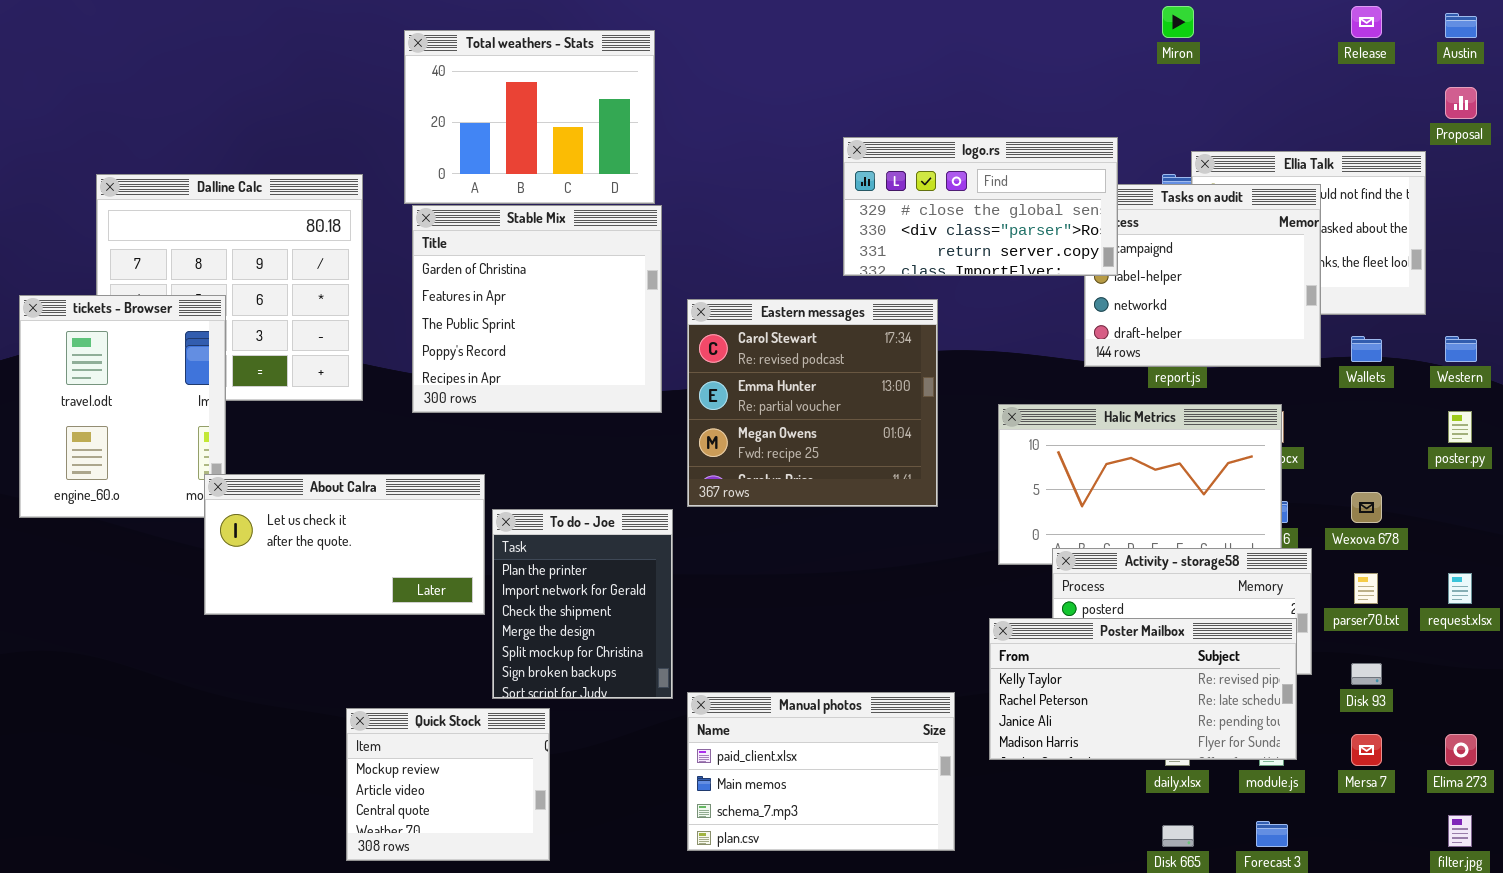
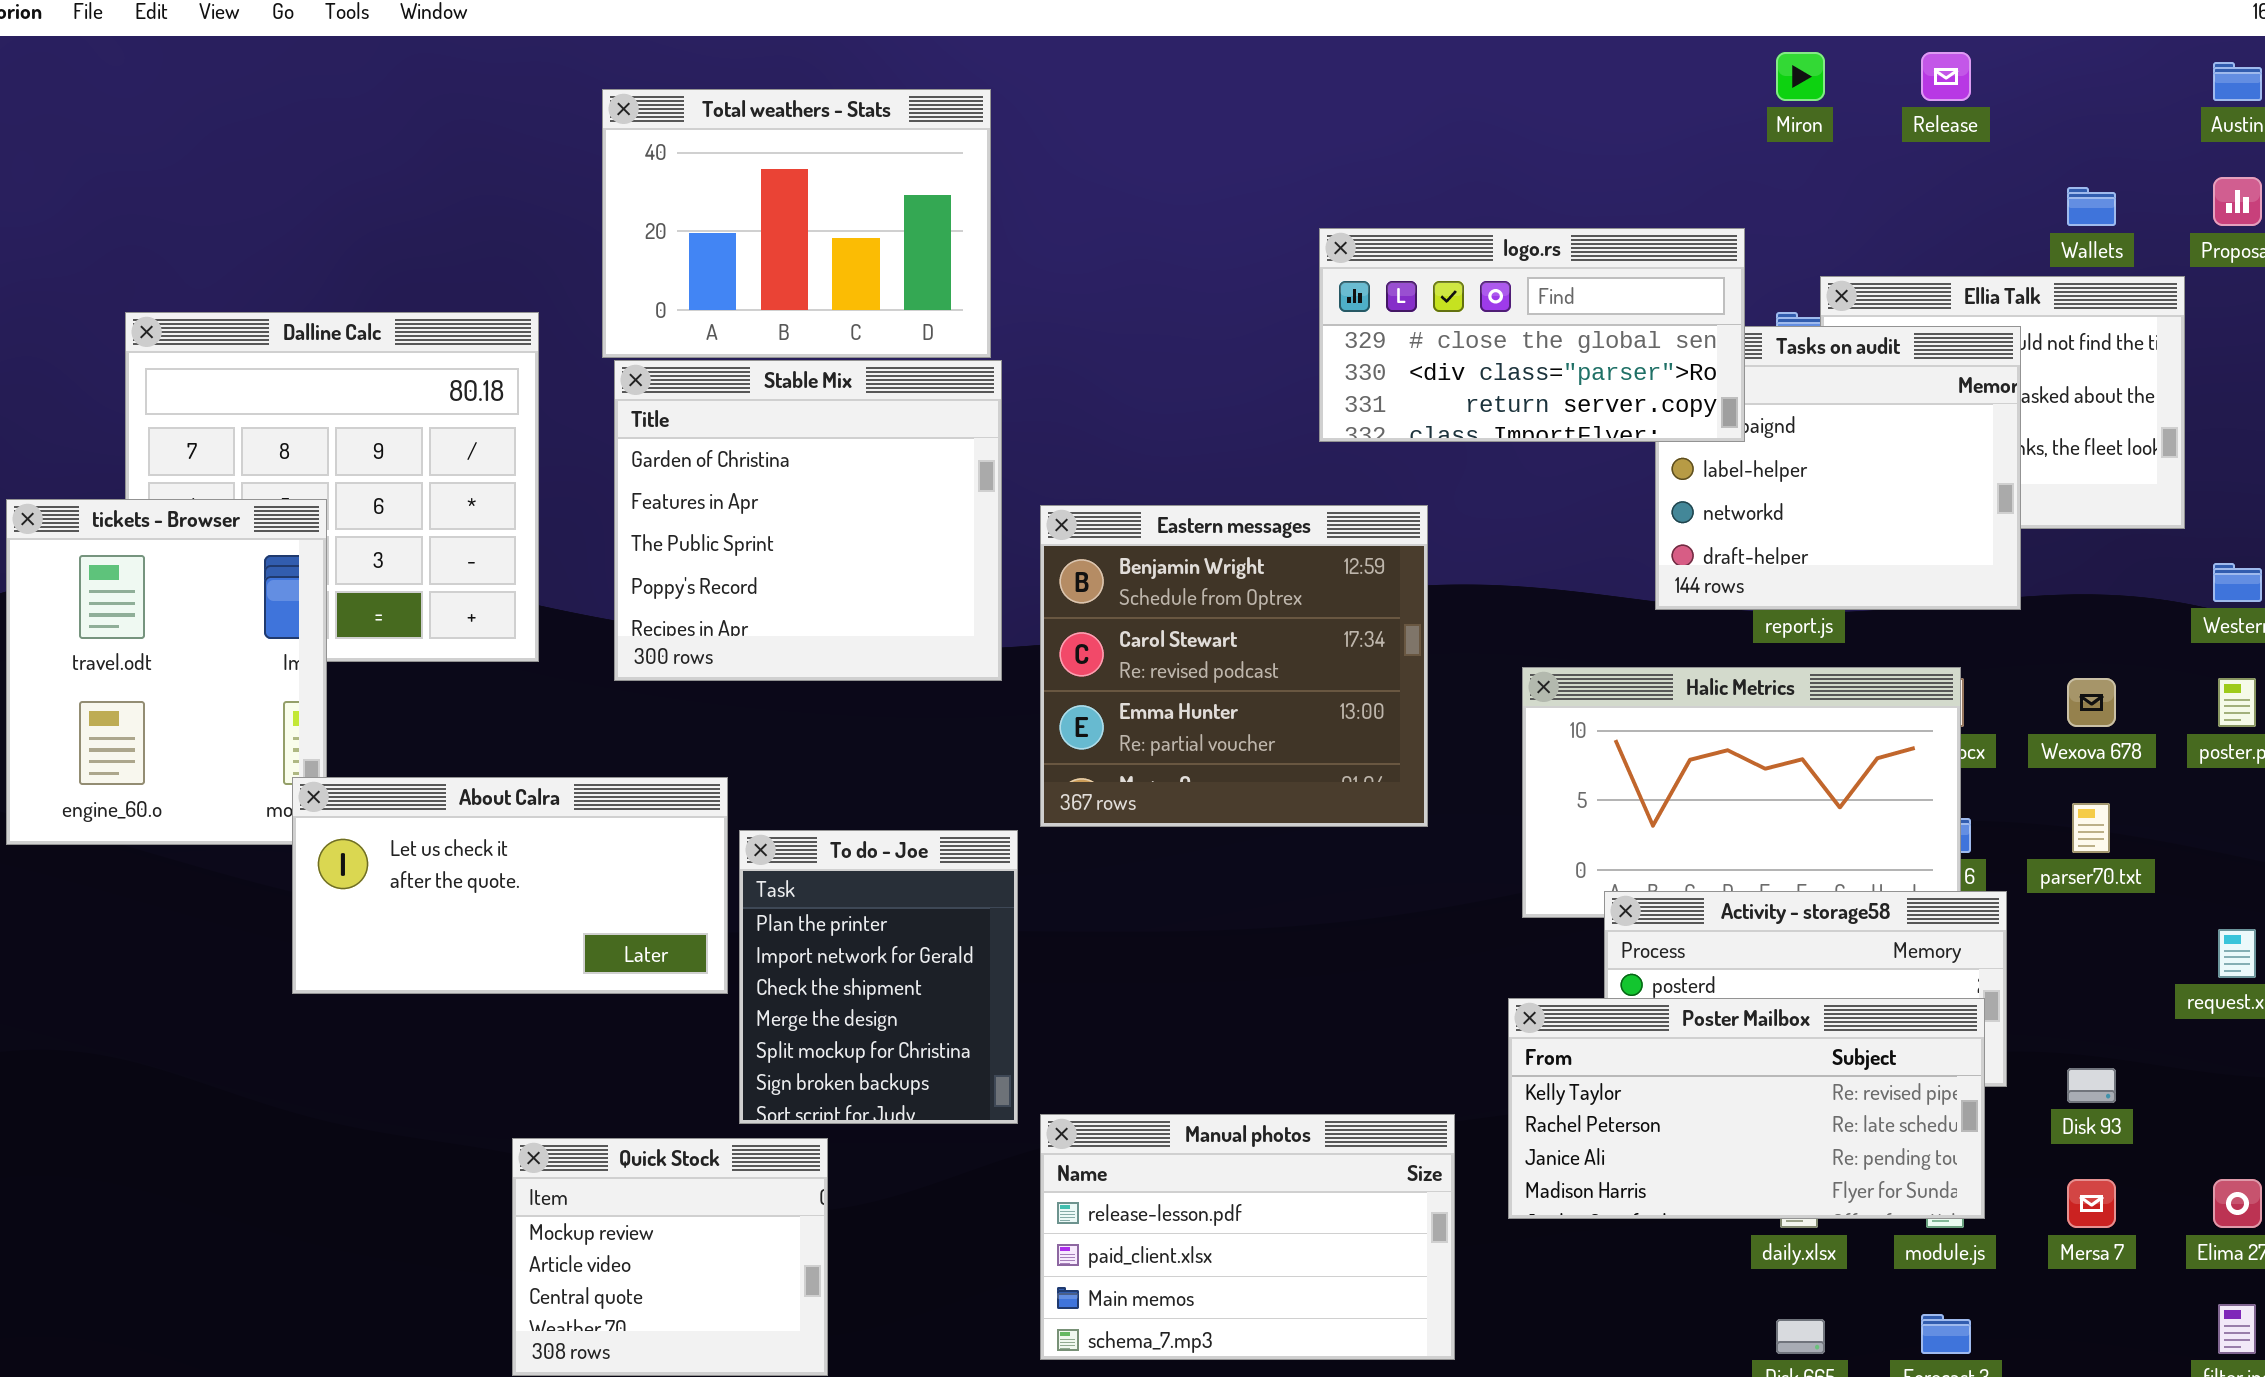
Release: [1351,6,1382,38] -> [1921,52,1971,101], moved
logo.rs: [843,137,1118,276] -> [1319,228,1745,442], moved
Eastern messages: [687,299,938,507] -> [1040,505,1428,827], scrolled up 1 row
Wallets: [1351,336,1382,362] -> [2067,187,2116,226], moved
Wexova 678: [1351,492,1382,523] -> [2067,678,2116,727], moved
parser70.txt: [1354,573,1378,604] -> [2072,803,2110,853], moved
Manual photos: [687,692,955,851] -> [1040,1114,1455,1360], scrolled up 1 row

